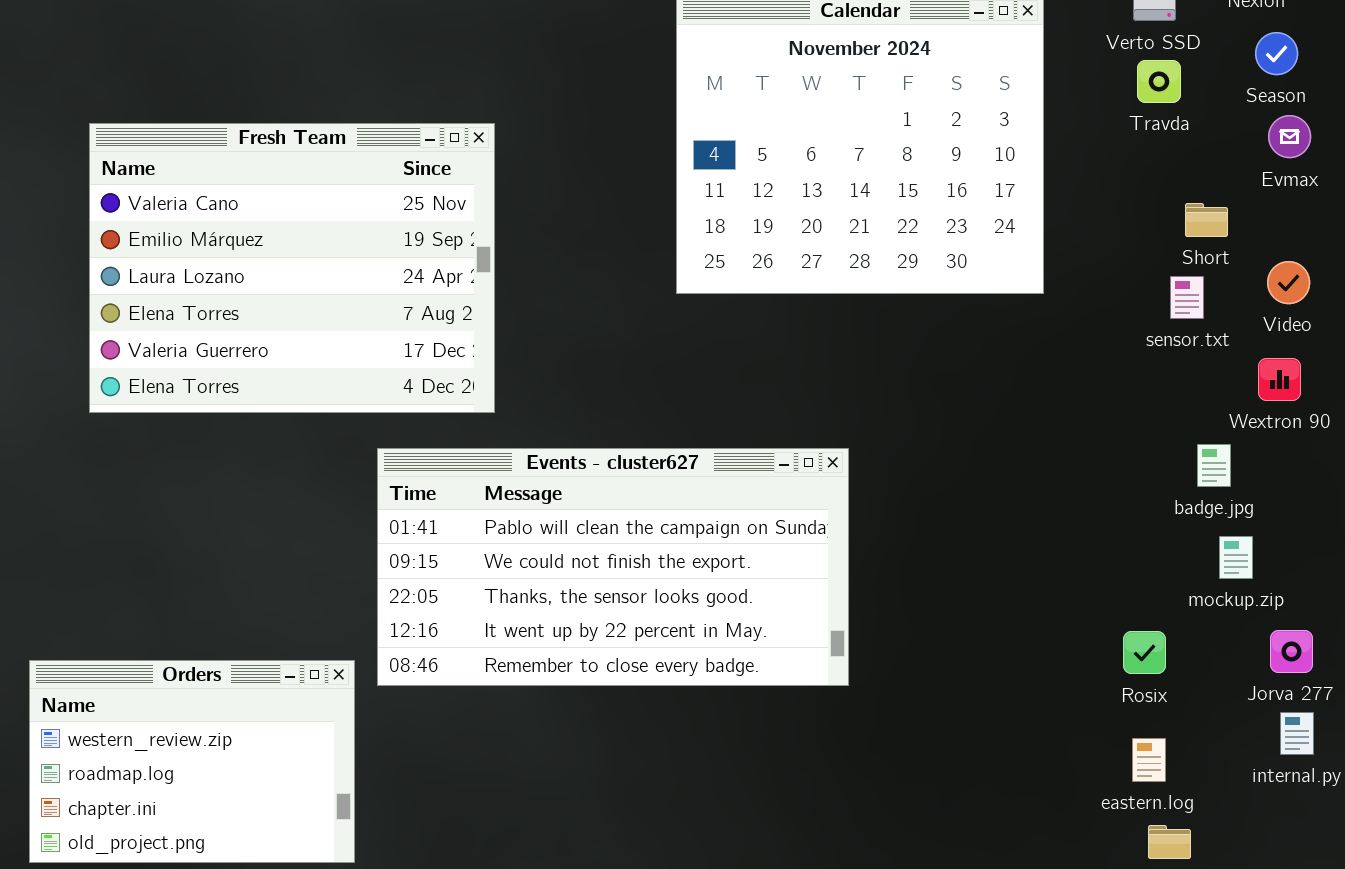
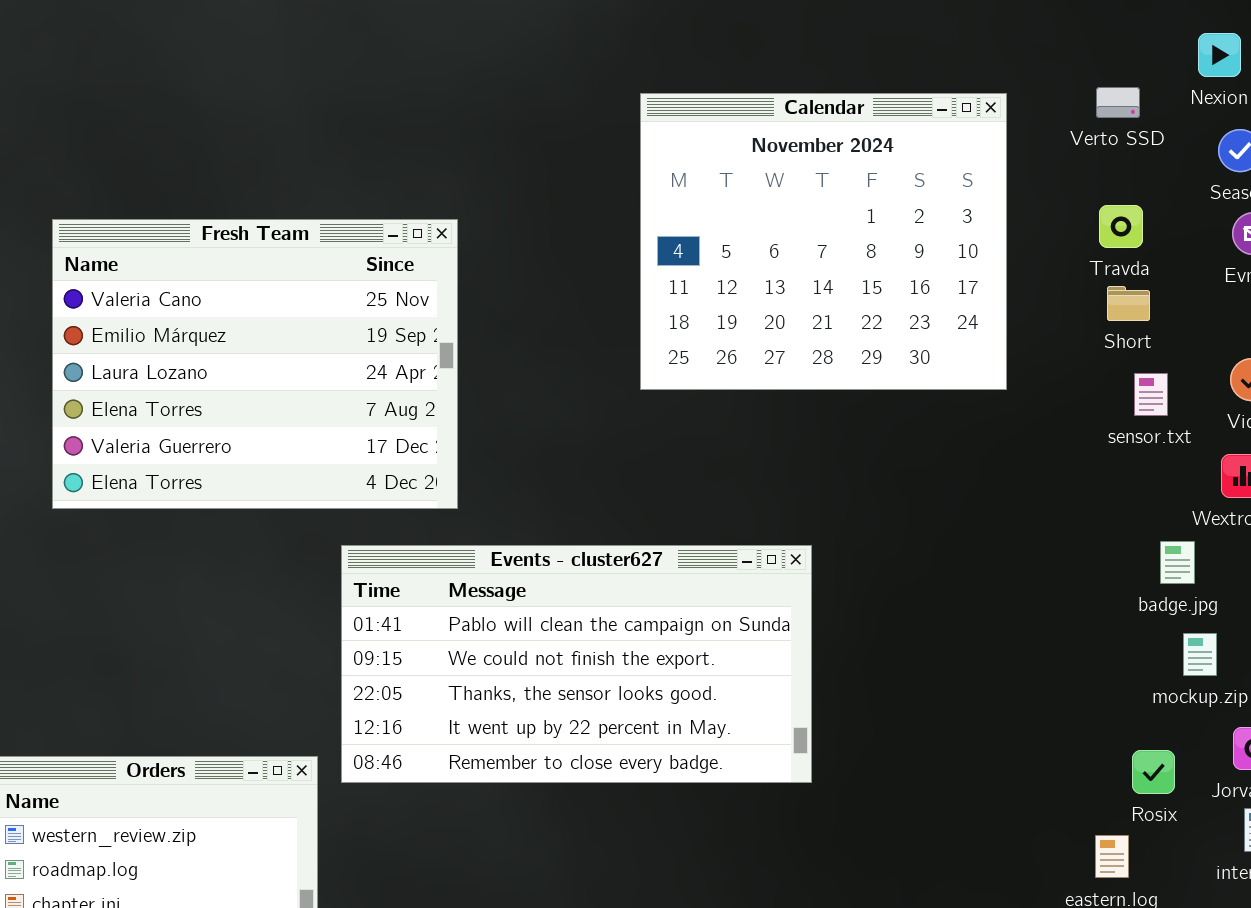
Travda: [1137,60,1181,103] -> [1099,205,1143,248], moved
Short: [1185,203,1228,237] -> [1107,286,1150,321], moved
Rosix: [1123,631,1166,674] -> [1132,750,1175,794], moved

